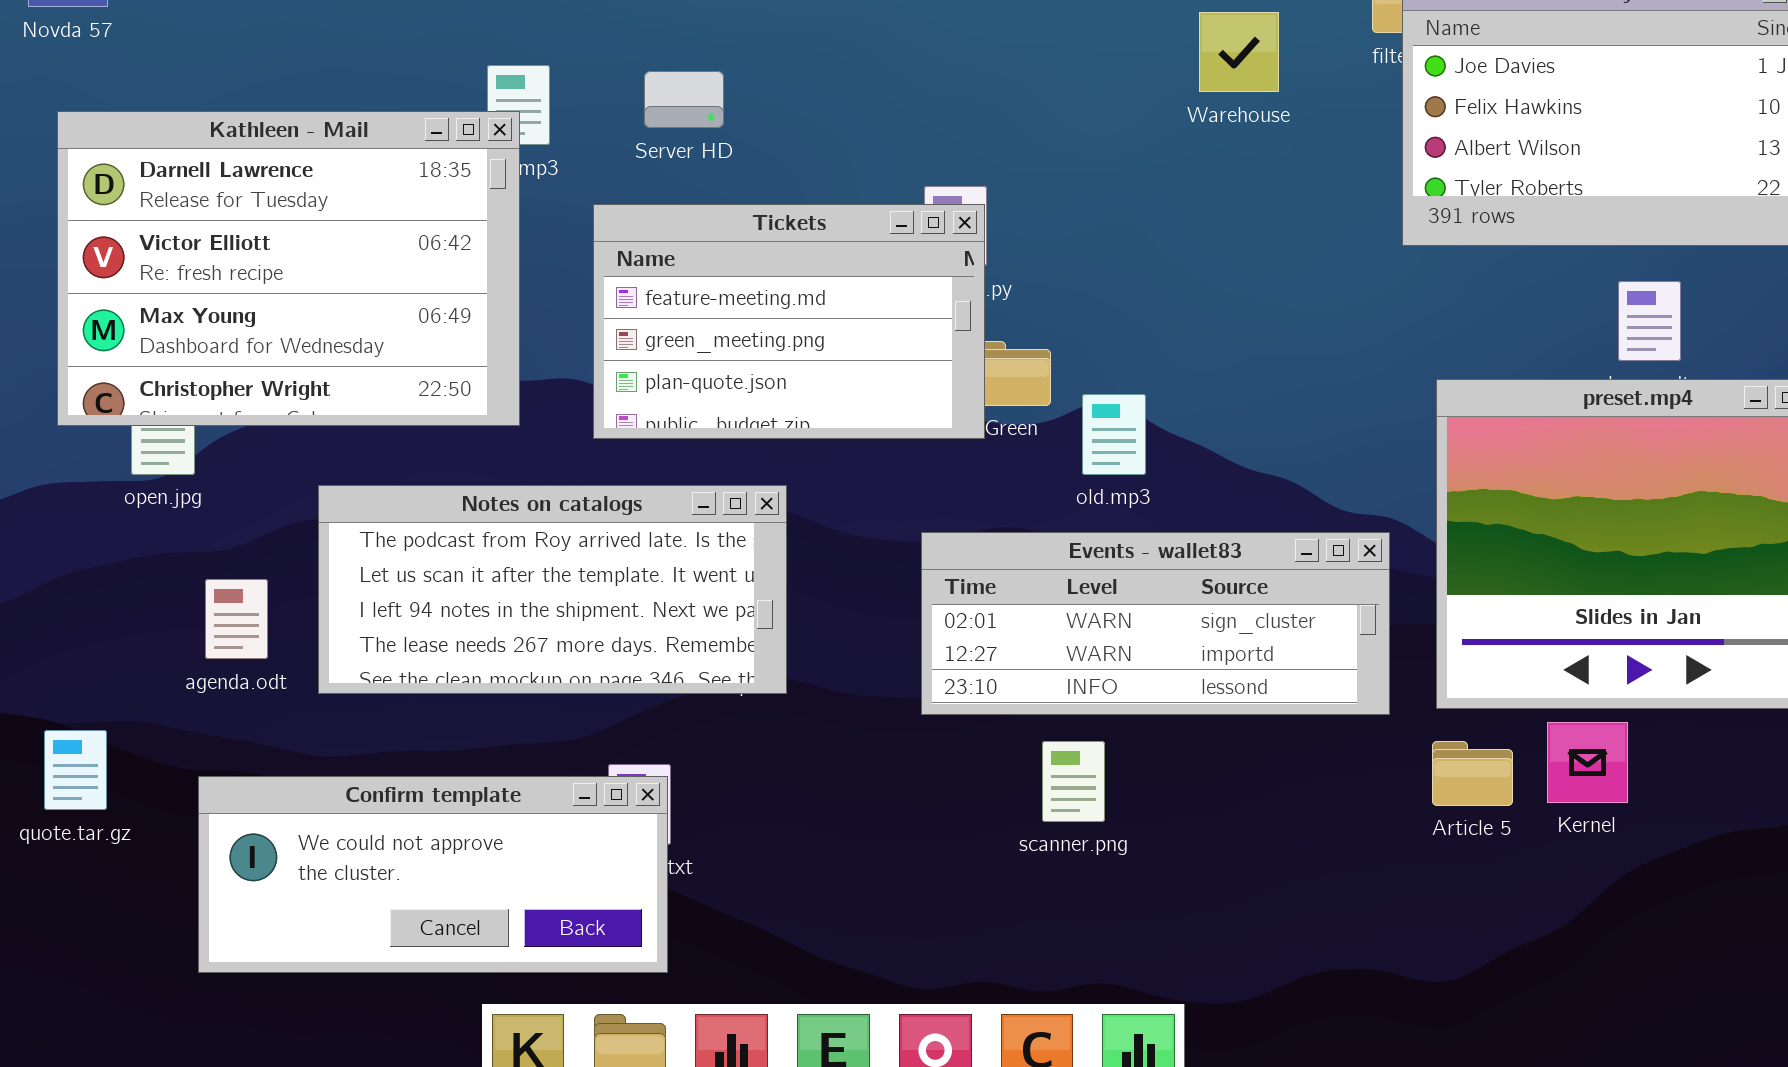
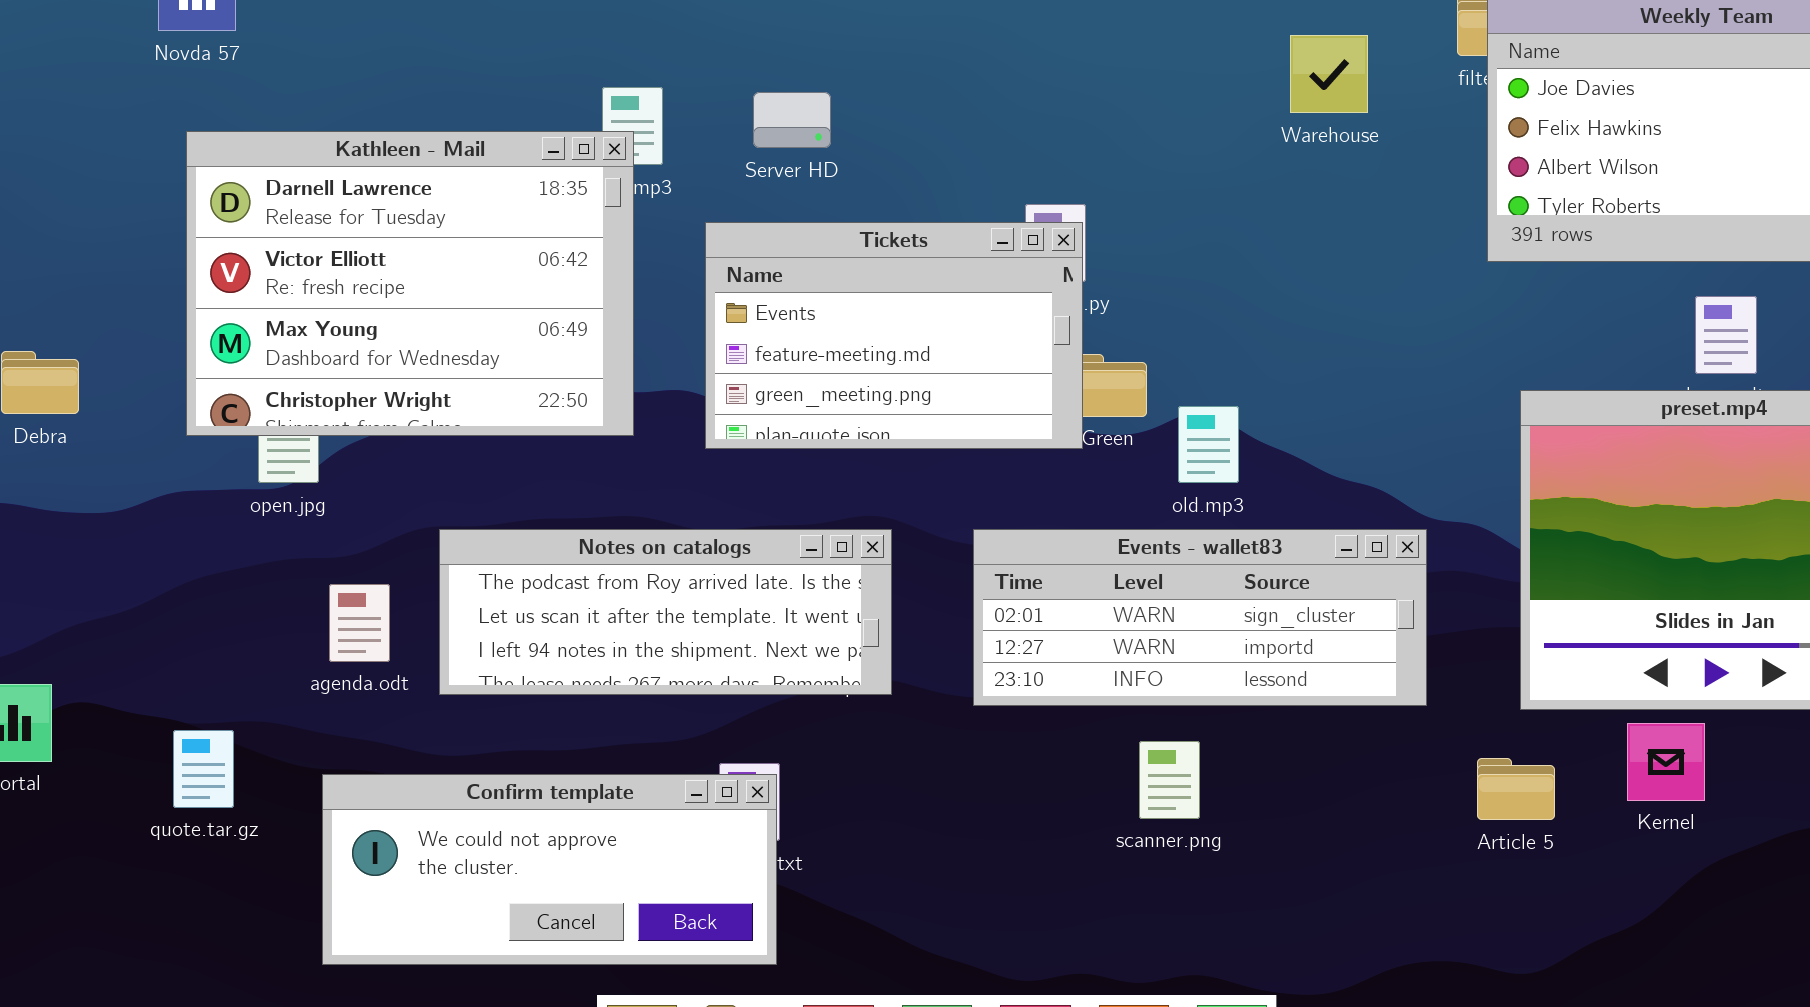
Tickets: [593,204,985,439] -> [705,222,1083,449], scrolled up 1 row
Notes on catalogs: [318,485,787,694] -> [439,529,892,695], resized
Events - wallet83: [921,532,1390,715] -> [973,529,1427,706], moved
Article 5: [1432,741,1513,806] -> [1477,758,1555,820], moved

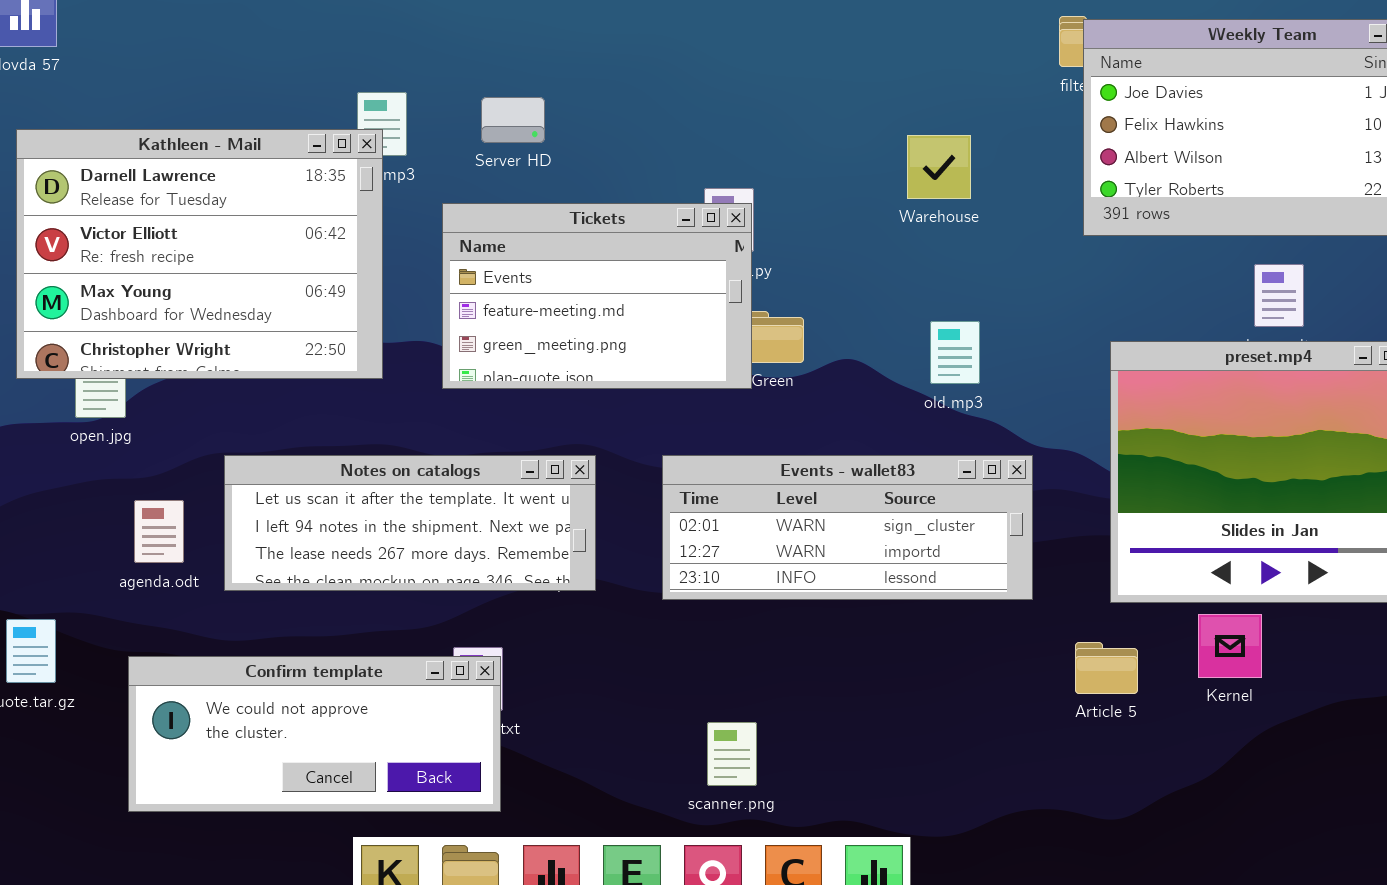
Warehouse: [1290,35,1368,113] -> [907,135,971,199], moved
old.mp3: [1178,406,1239,483] -> [930,321,980,384], moved
Notes on catalogs: [439,529,892,695] -> [224,455,596,591], scrolled down 1 row
scanner.png: [1139,741,1200,819] -> [707,722,757,786], moved

